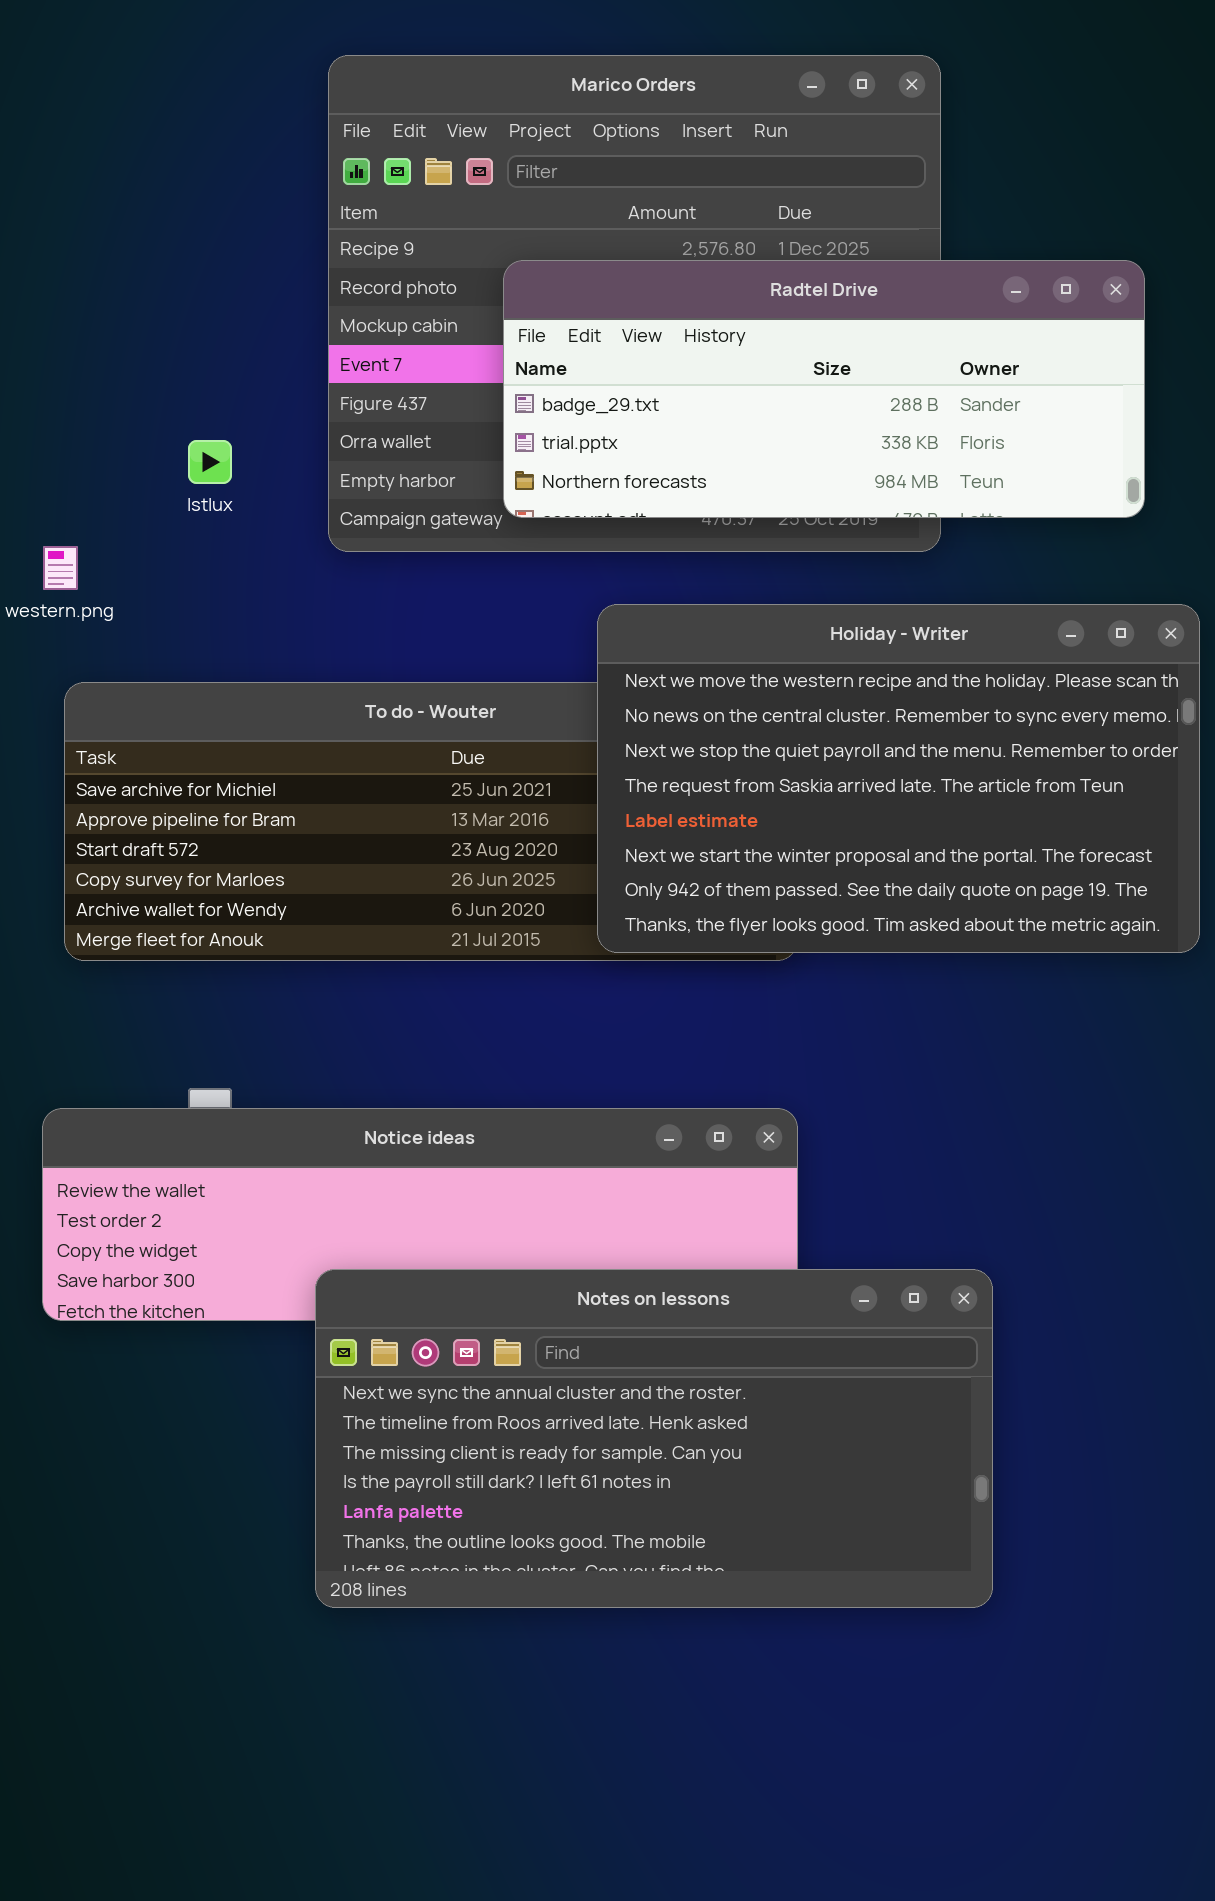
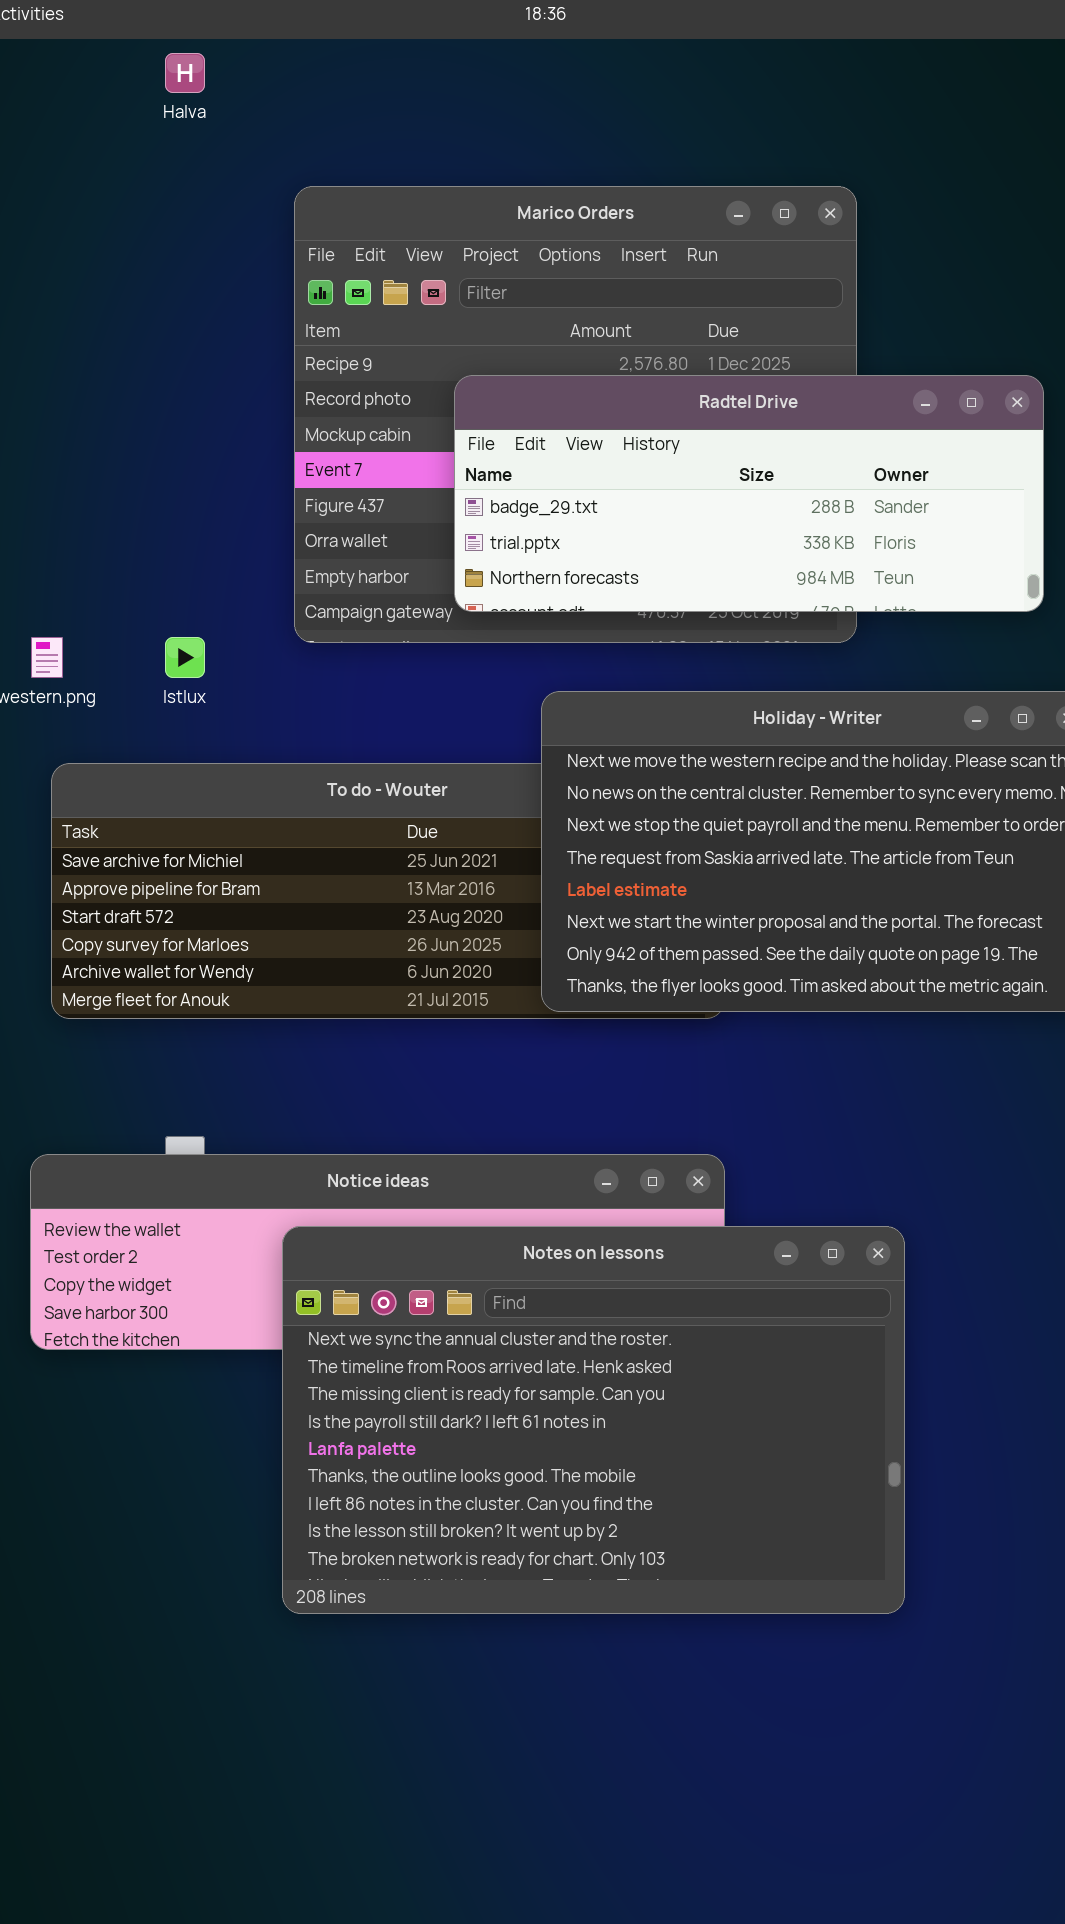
Istlux: [188,440,232,484] -> [165,637,205,678], moved
Notes on lessons: [315,1269,993,1608] -> [282,1226,905,1614], resized

